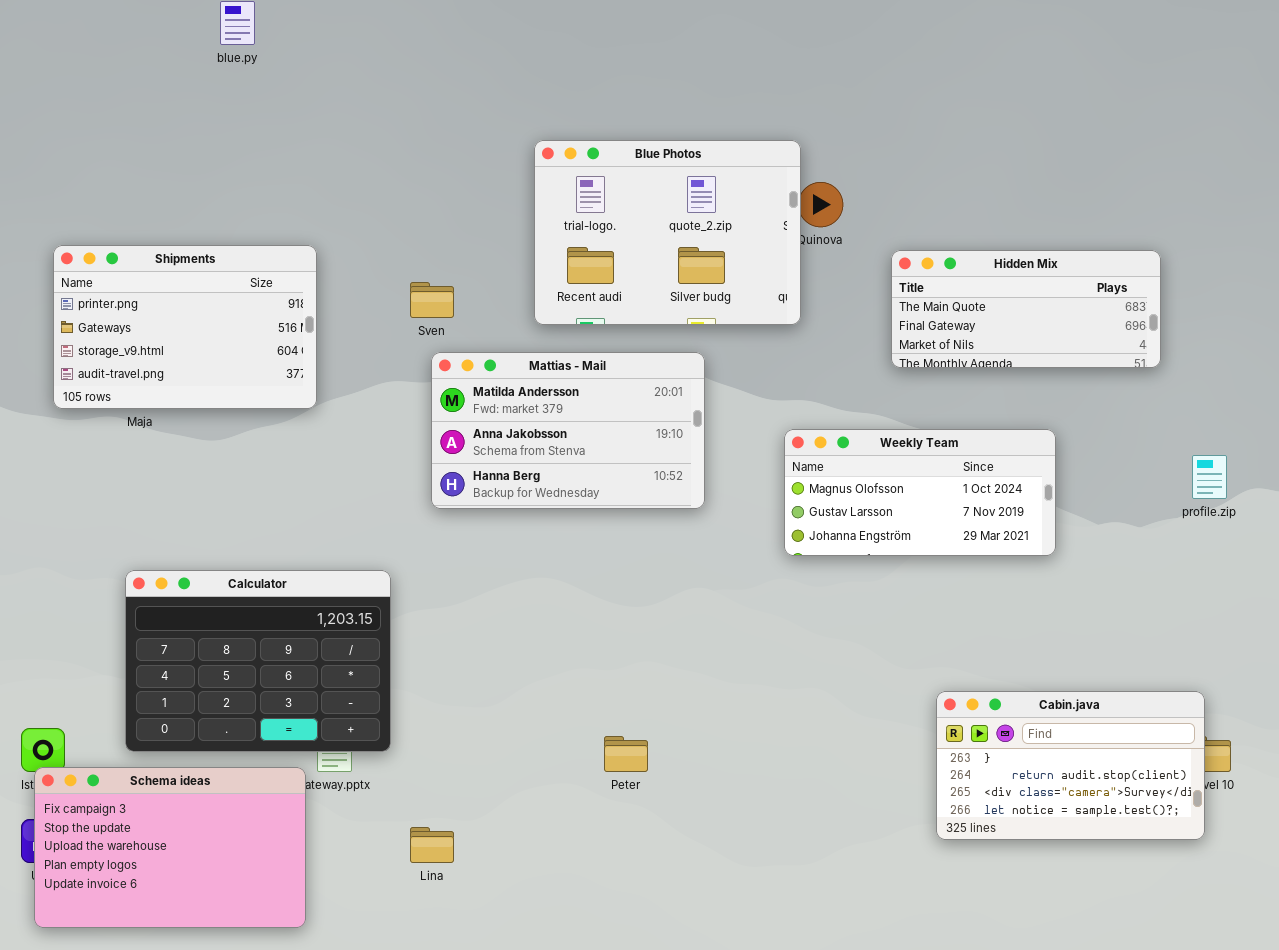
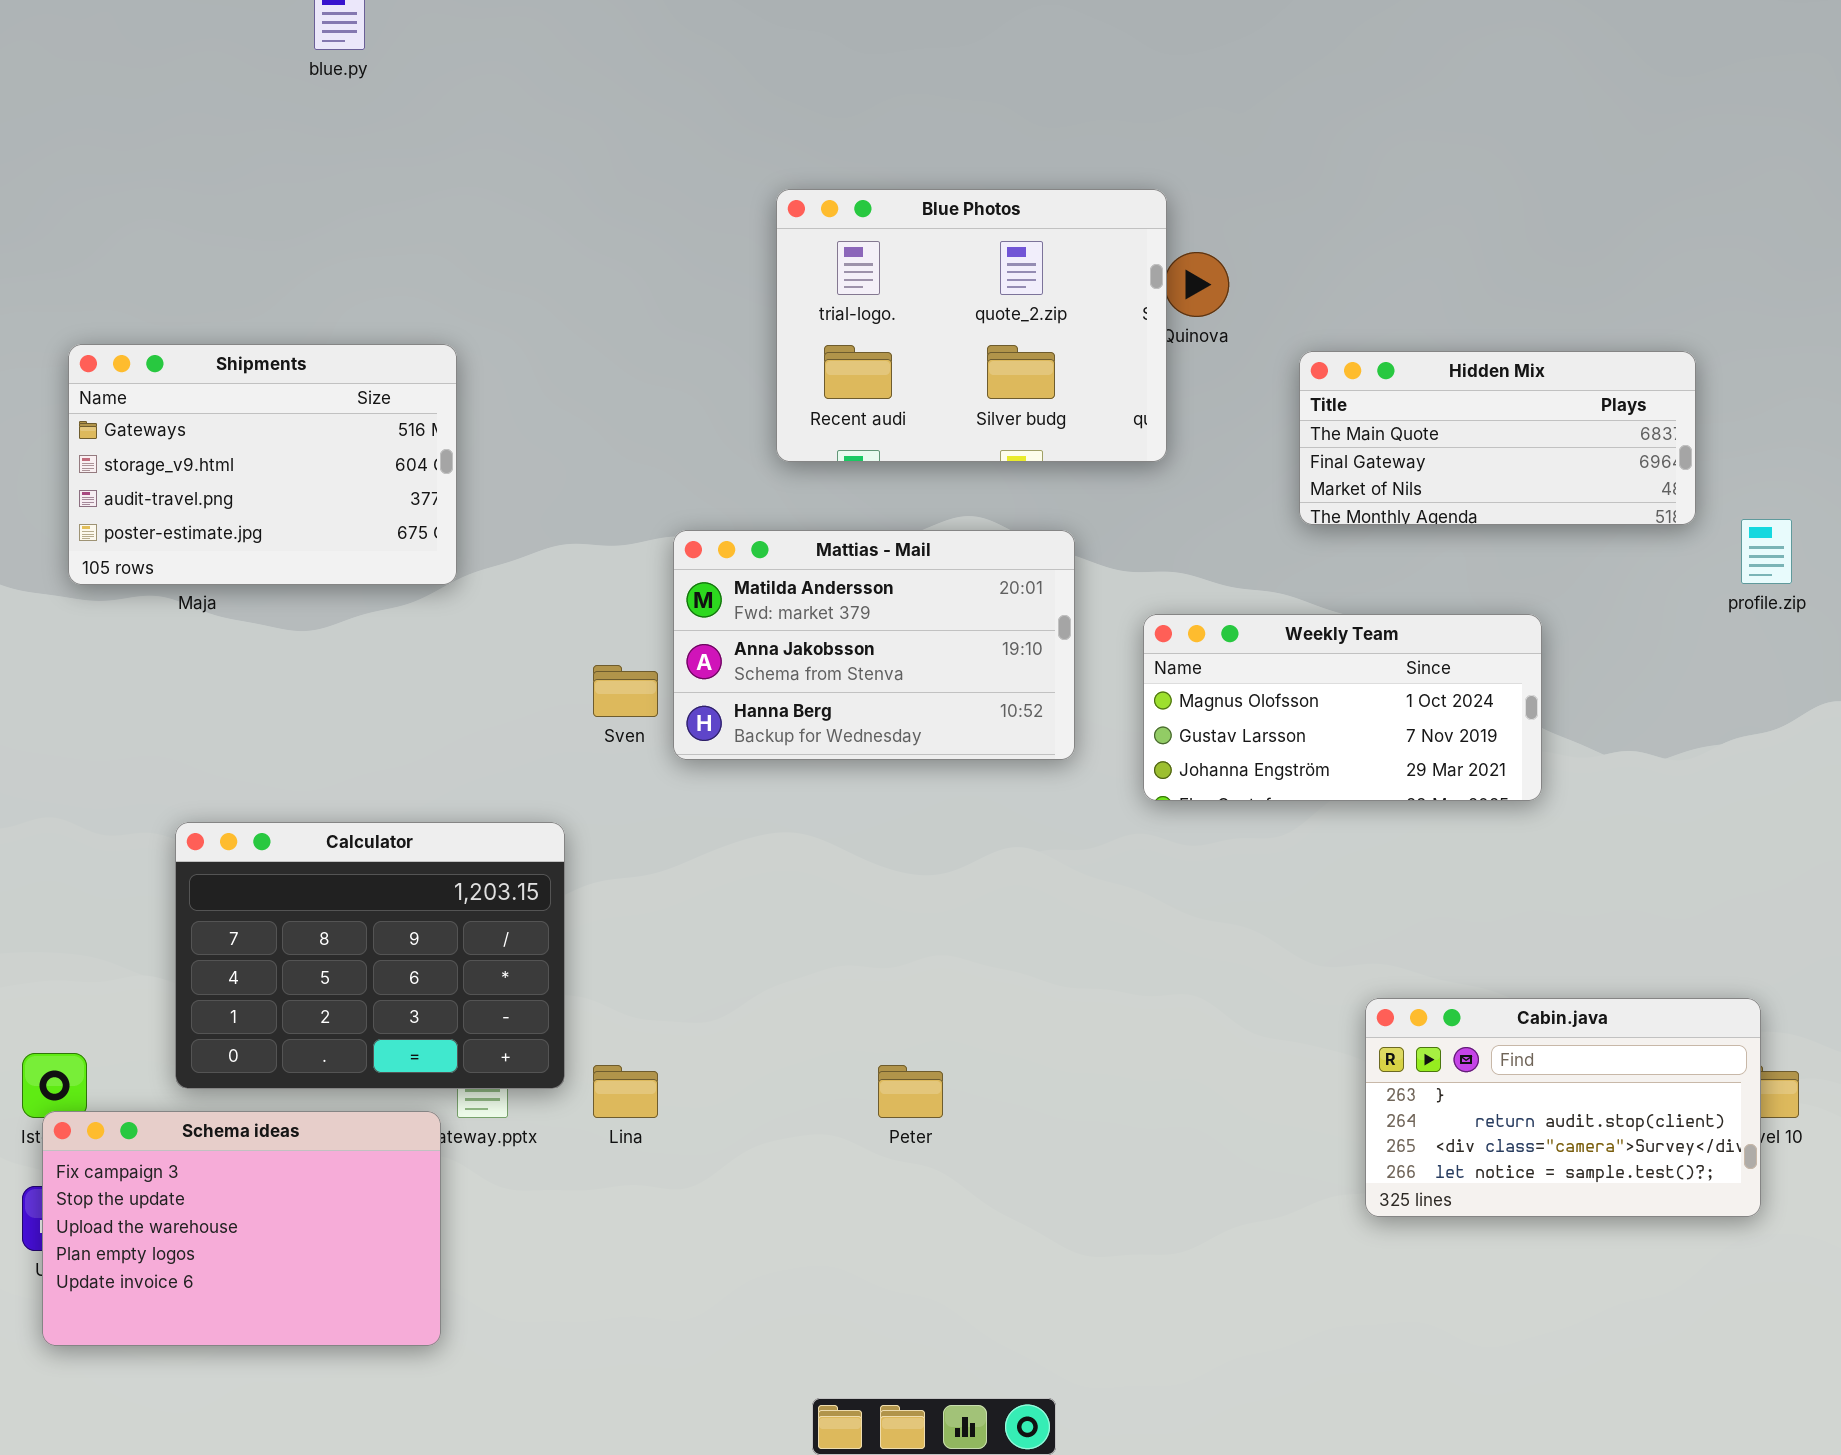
Shipments: [53,245,317,409] -> [68,344,457,585], scrolled down 1 row
Sven: [410,282,454,318] -> [593,665,658,717], moved
Mattias - Mail: [431,352,705,509] -> [673,530,1075,760], moved
profile.zip: [1192,455,1227,499] -> [1741,519,1792,584], moved
Lina: [410,827,454,863] -> [593,1065,658,1118], moved

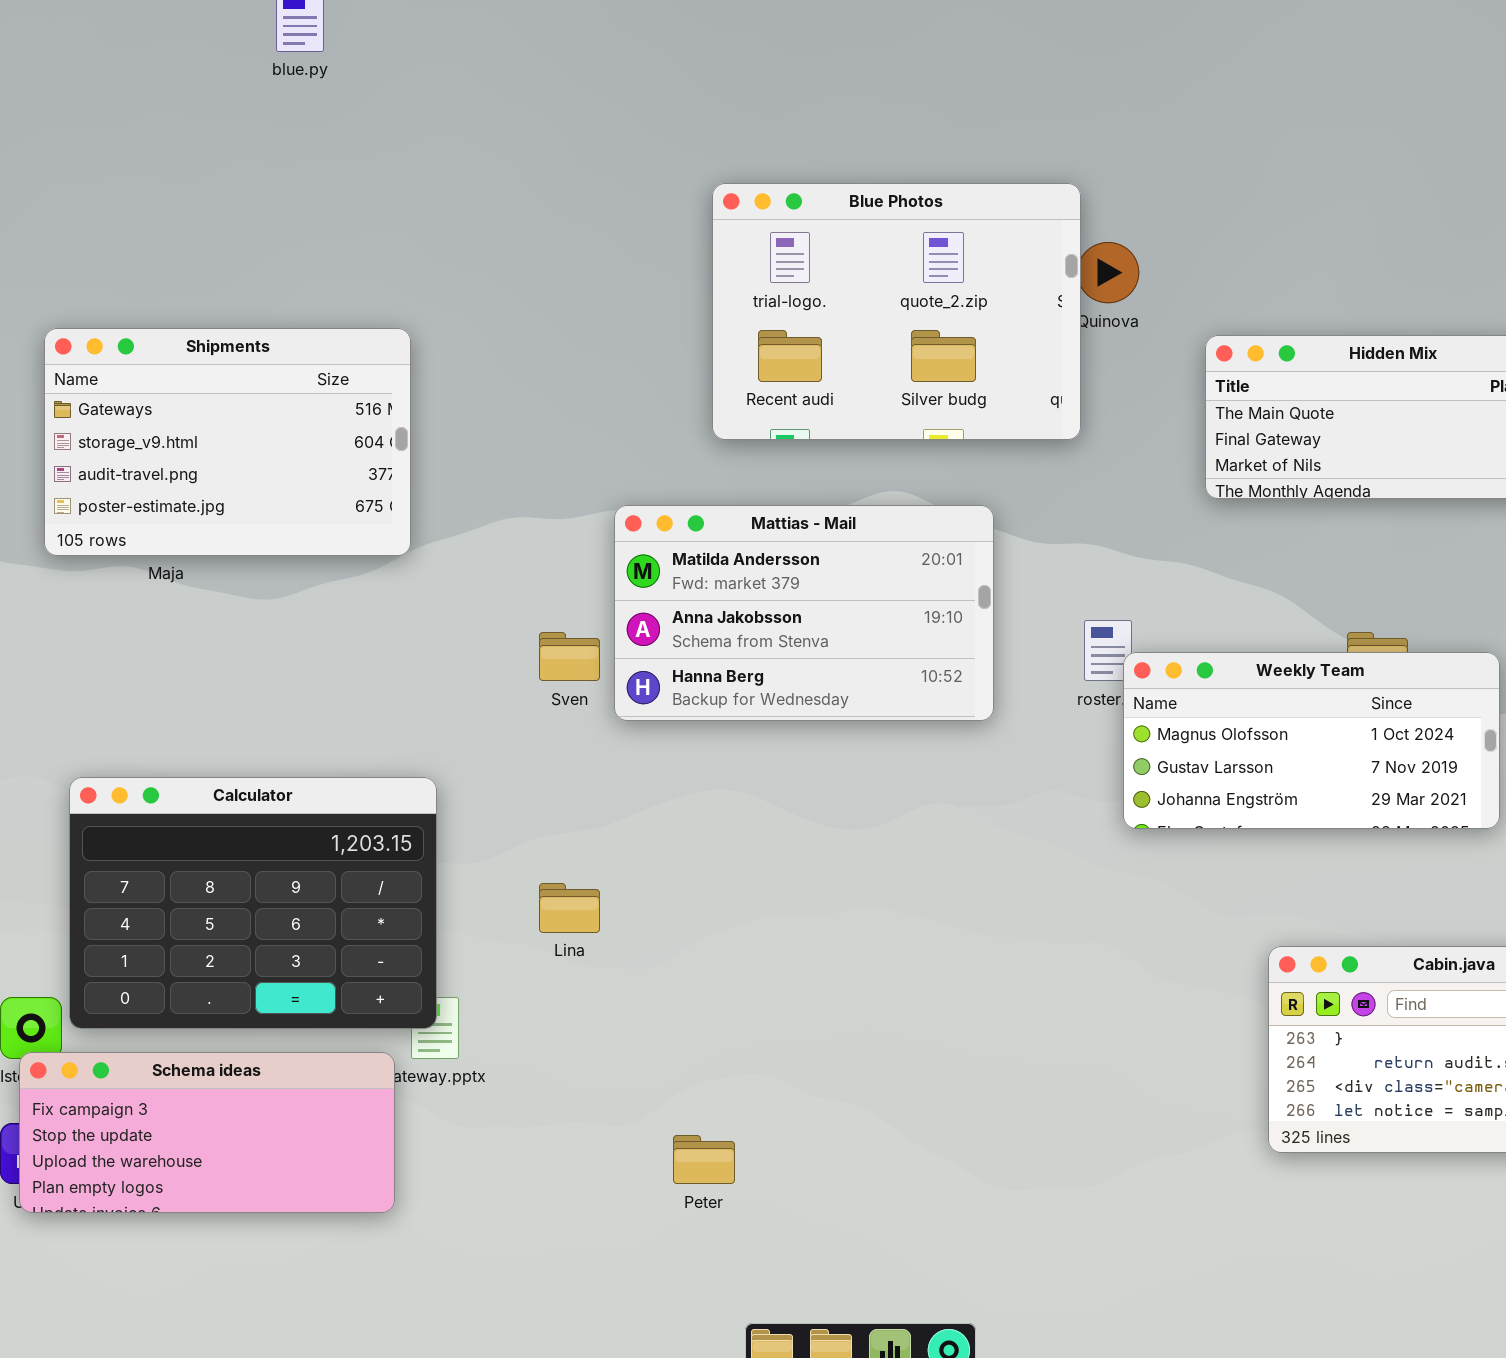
Weekly Team: [1143,614,1542,801] -> [1123,652,1500,829], moved
Calculator: [175,822,565,1089] -> [69,777,437,1029], moved
Lina: [593,1065,658,1118] -> [539,883,600,933], moved
Peter: [878,1065,943,1118] -> [673,1135,735,1184], moved
Schema ideas: [42,1111,441,1346] -> [19,1052,395,1213], resized

